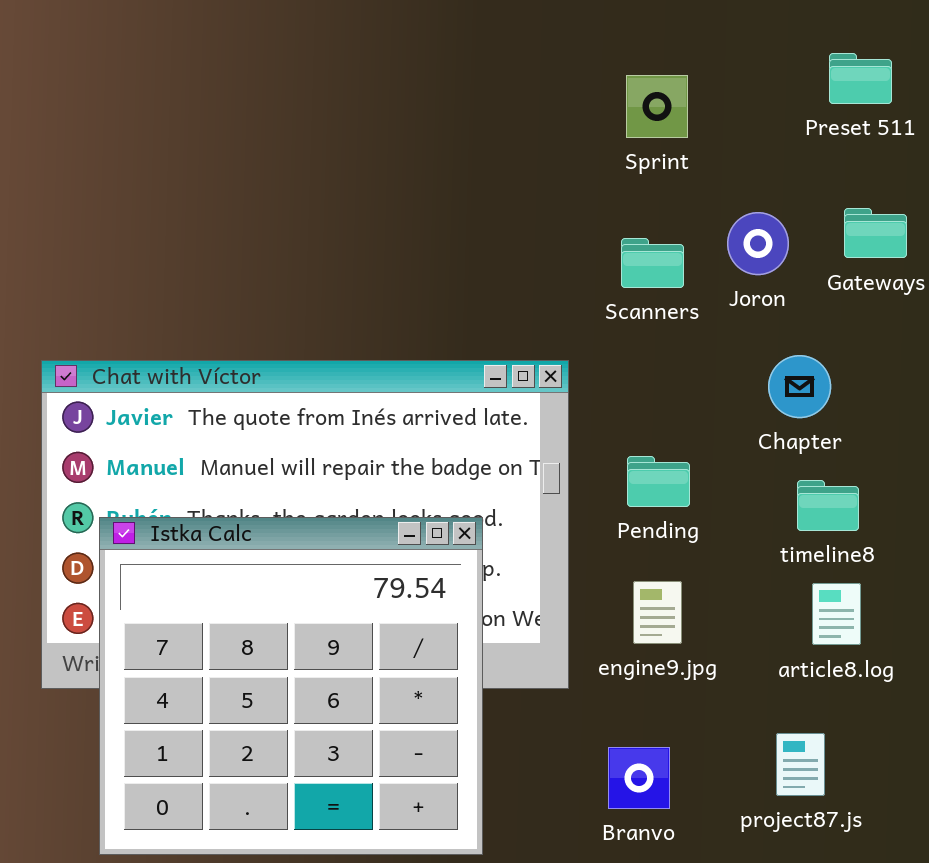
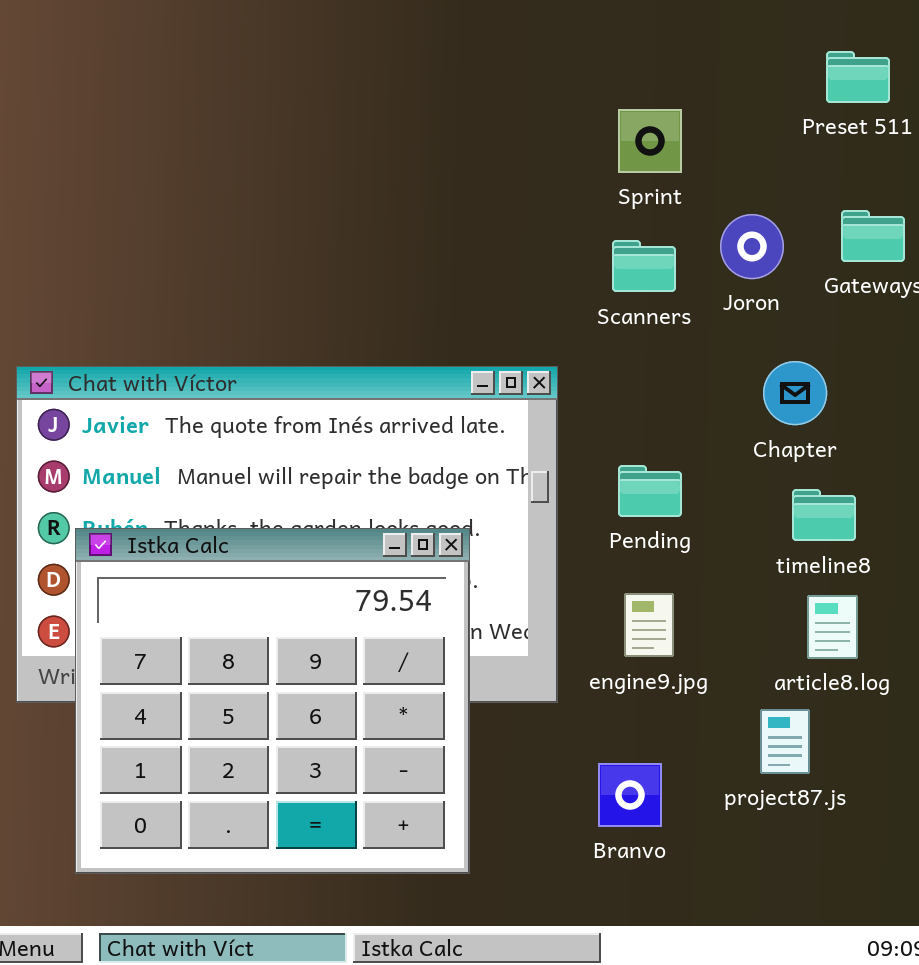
Sprint: [626,75,688,138] -> [618,109,682,173], moved
project87.js: [776,733,825,796] -> [760,709,810,774], moved

